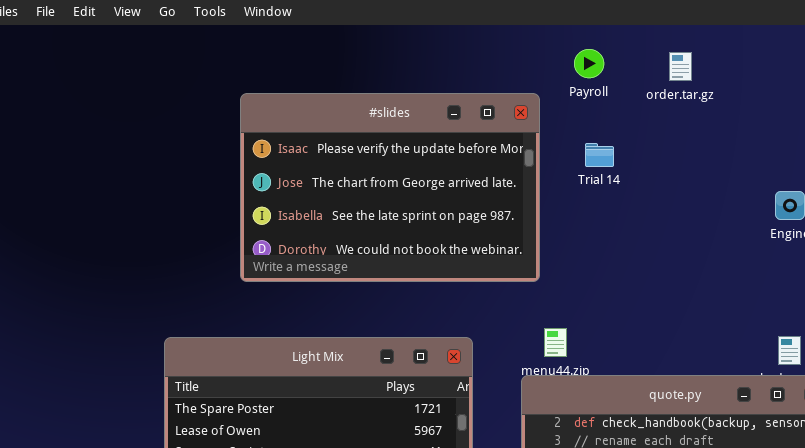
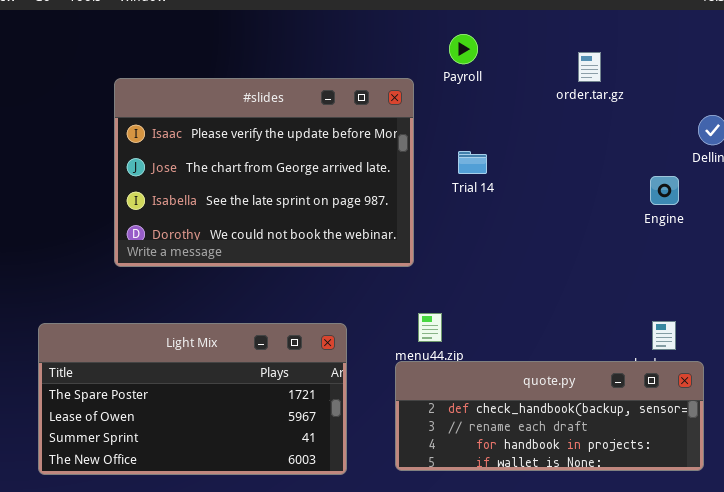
order.tar.gz: [669,52,692,81] -> [578,52,601,82], moved
Trial 14: [585,143,614,167] -> [458,151,487,174], moved

